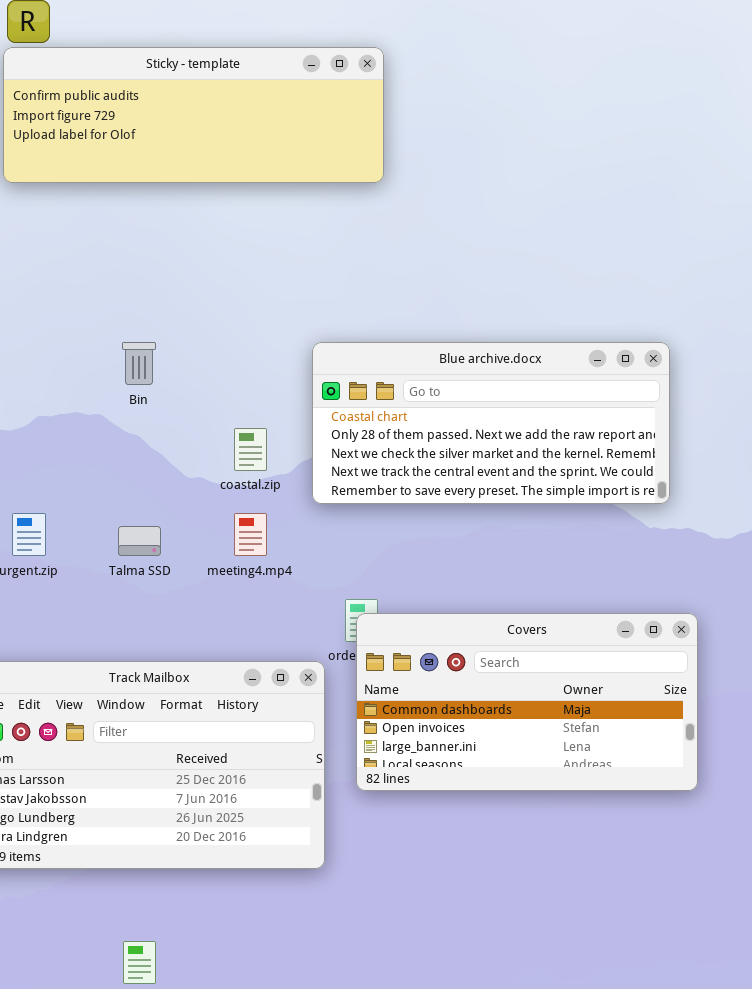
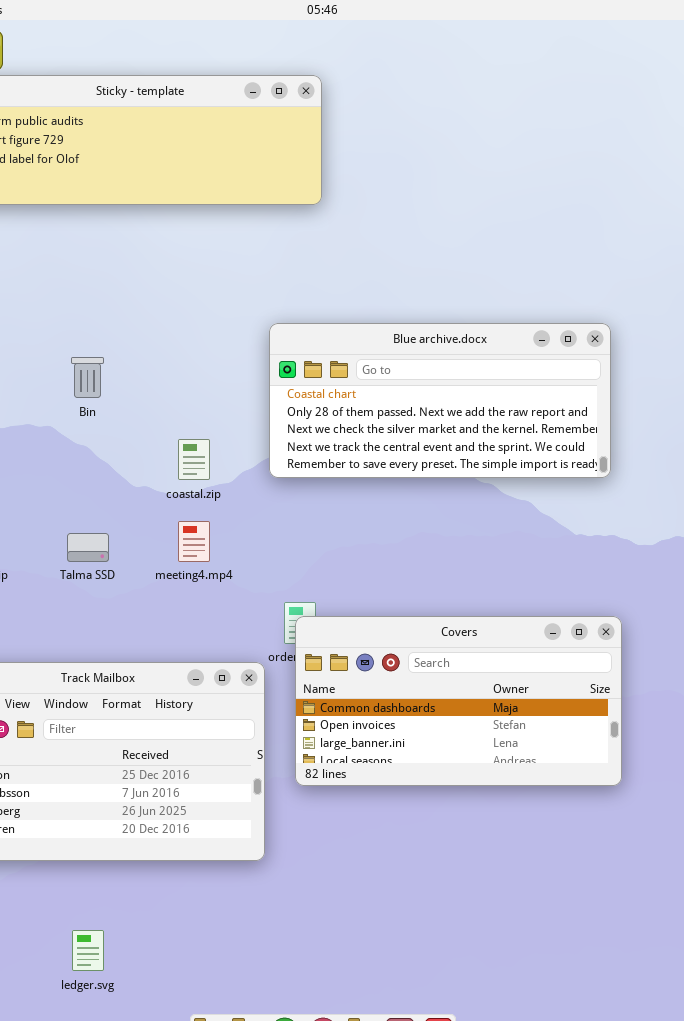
Blue archive.docx: [312,342,670,504] -> [269,323,611,478], moved

